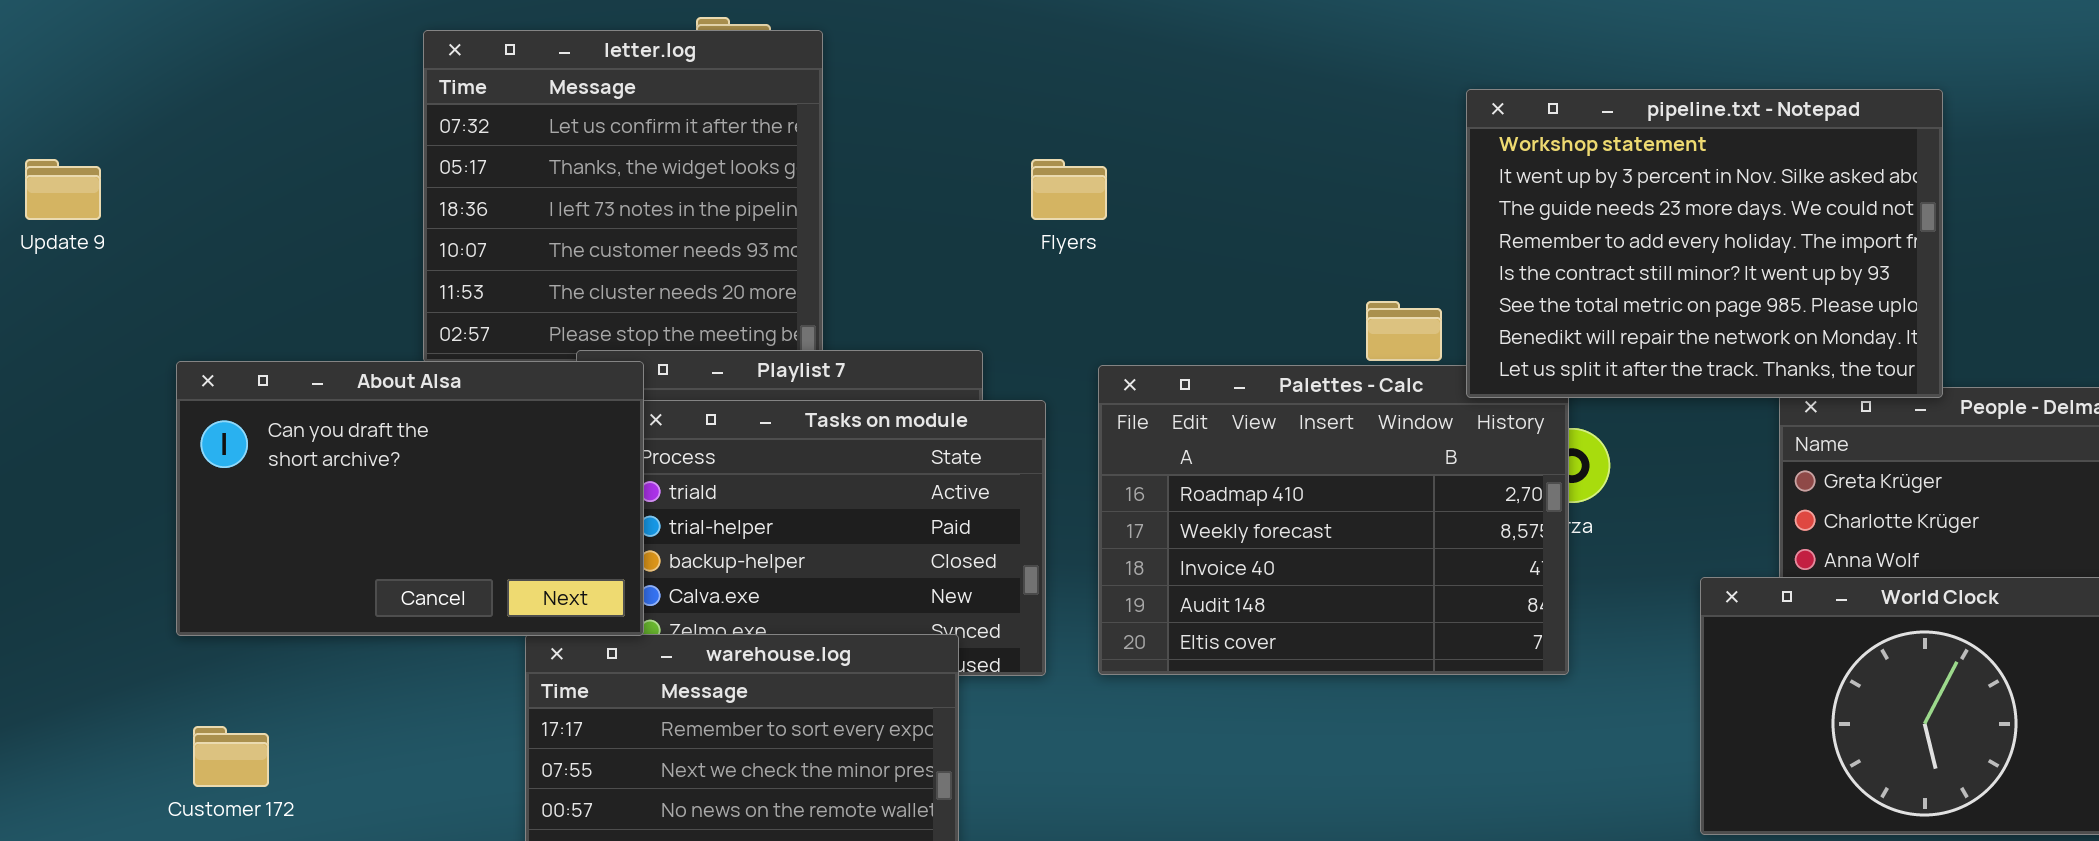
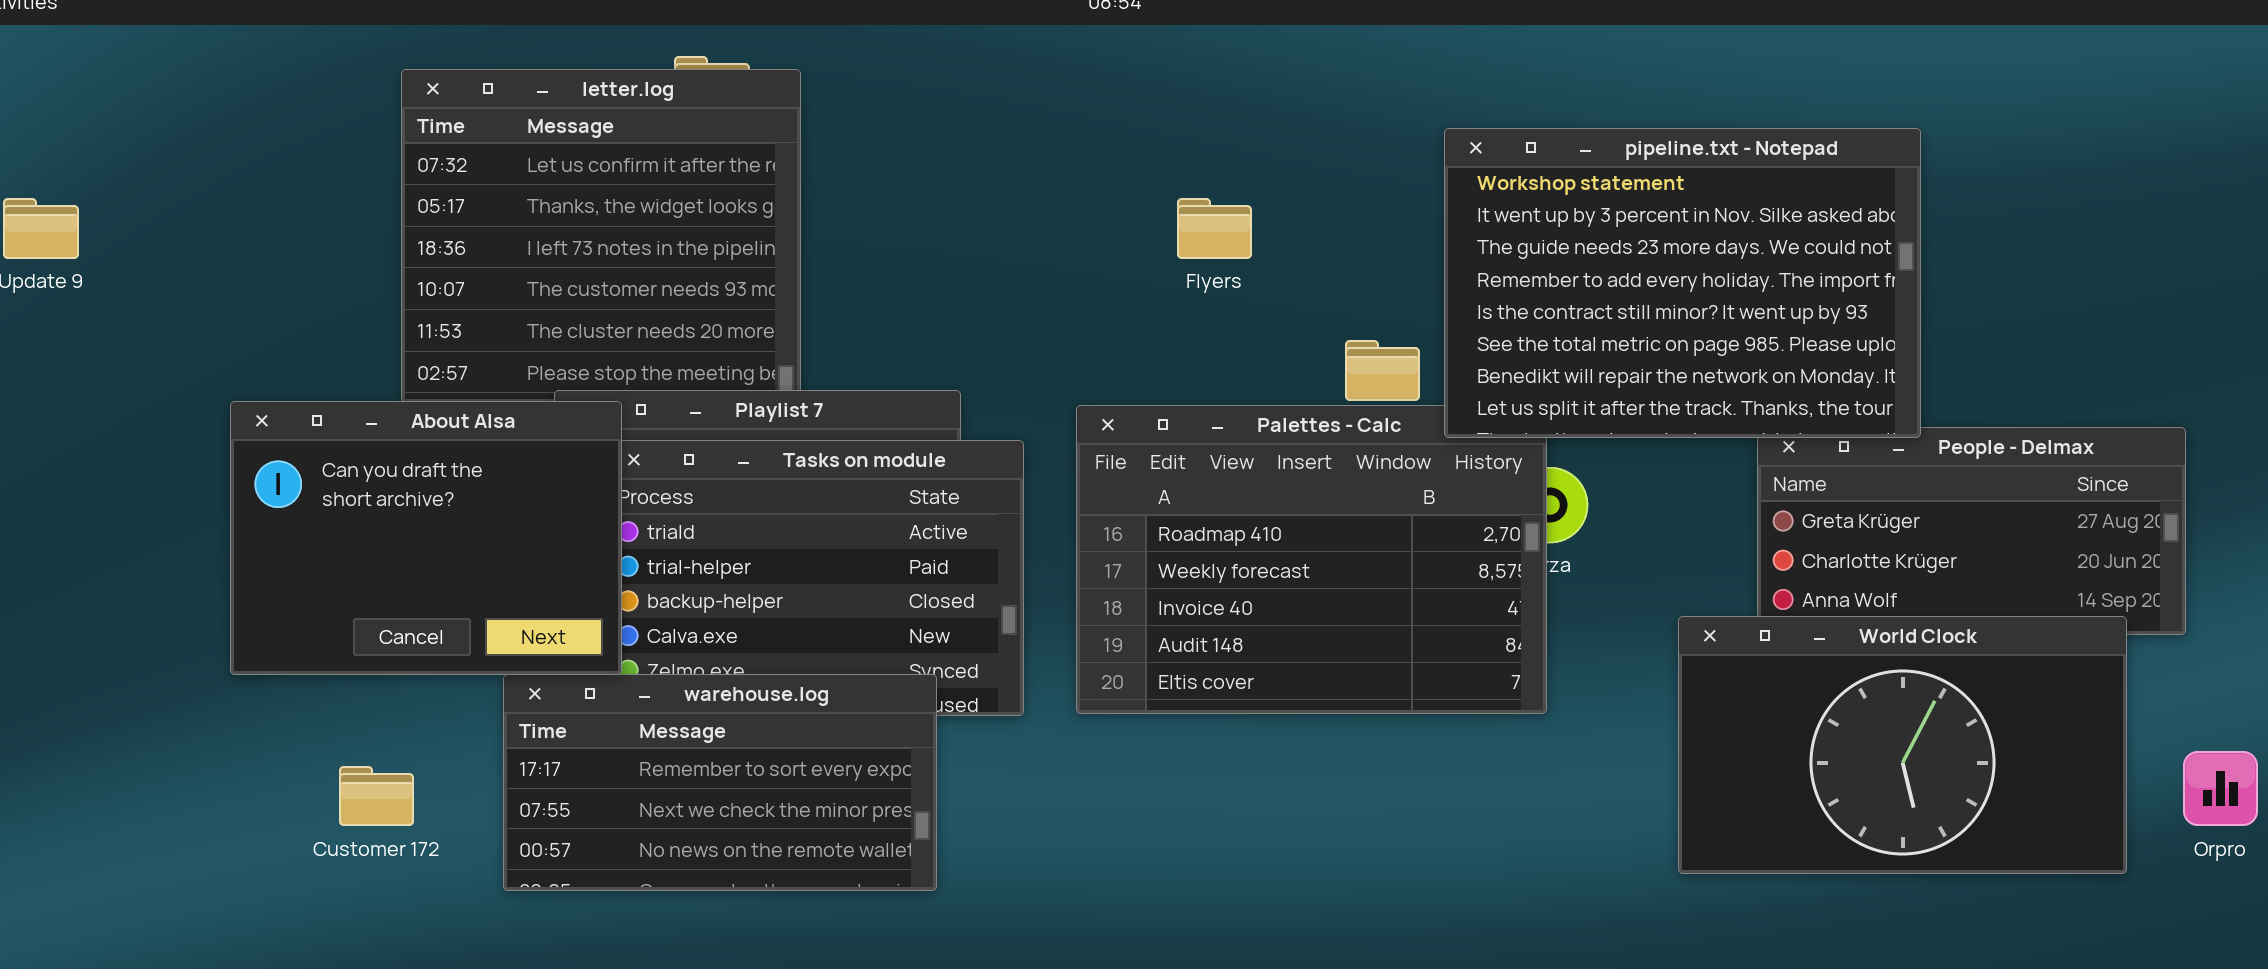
Flyers: [1031,159,1107,220] -> [1177,198,1252,259], moved
About Alsa: [176,361,644,636] -> [230,401,622,675], resized
Customer 172: [193,726,269,787] -> [339,766,414,826], moved

